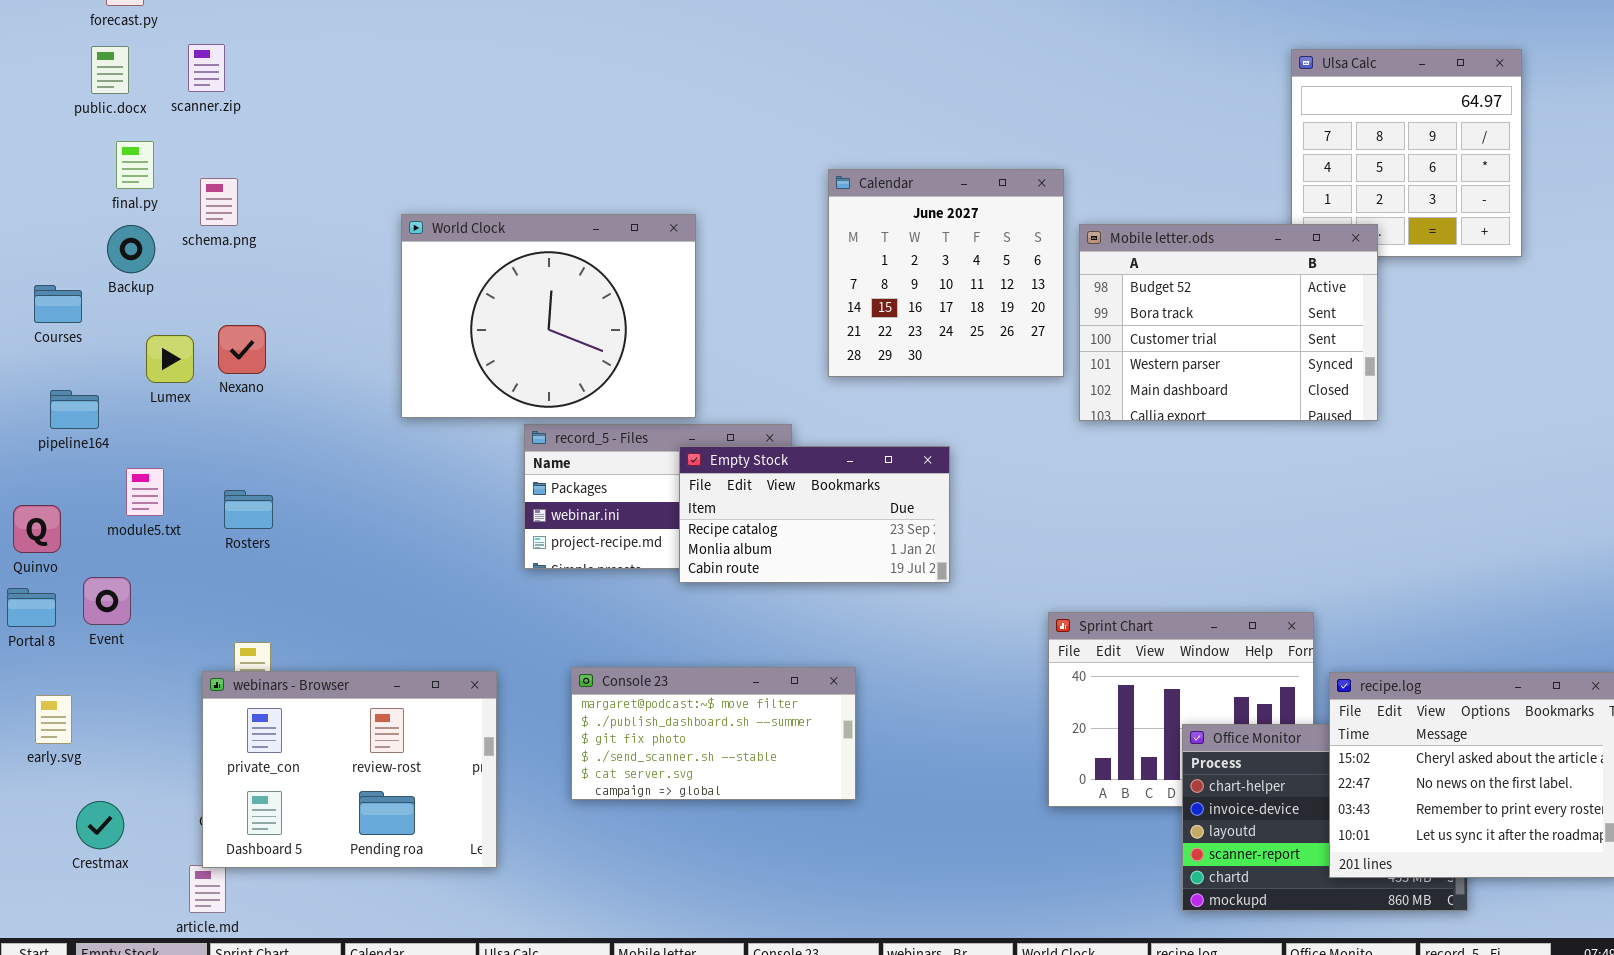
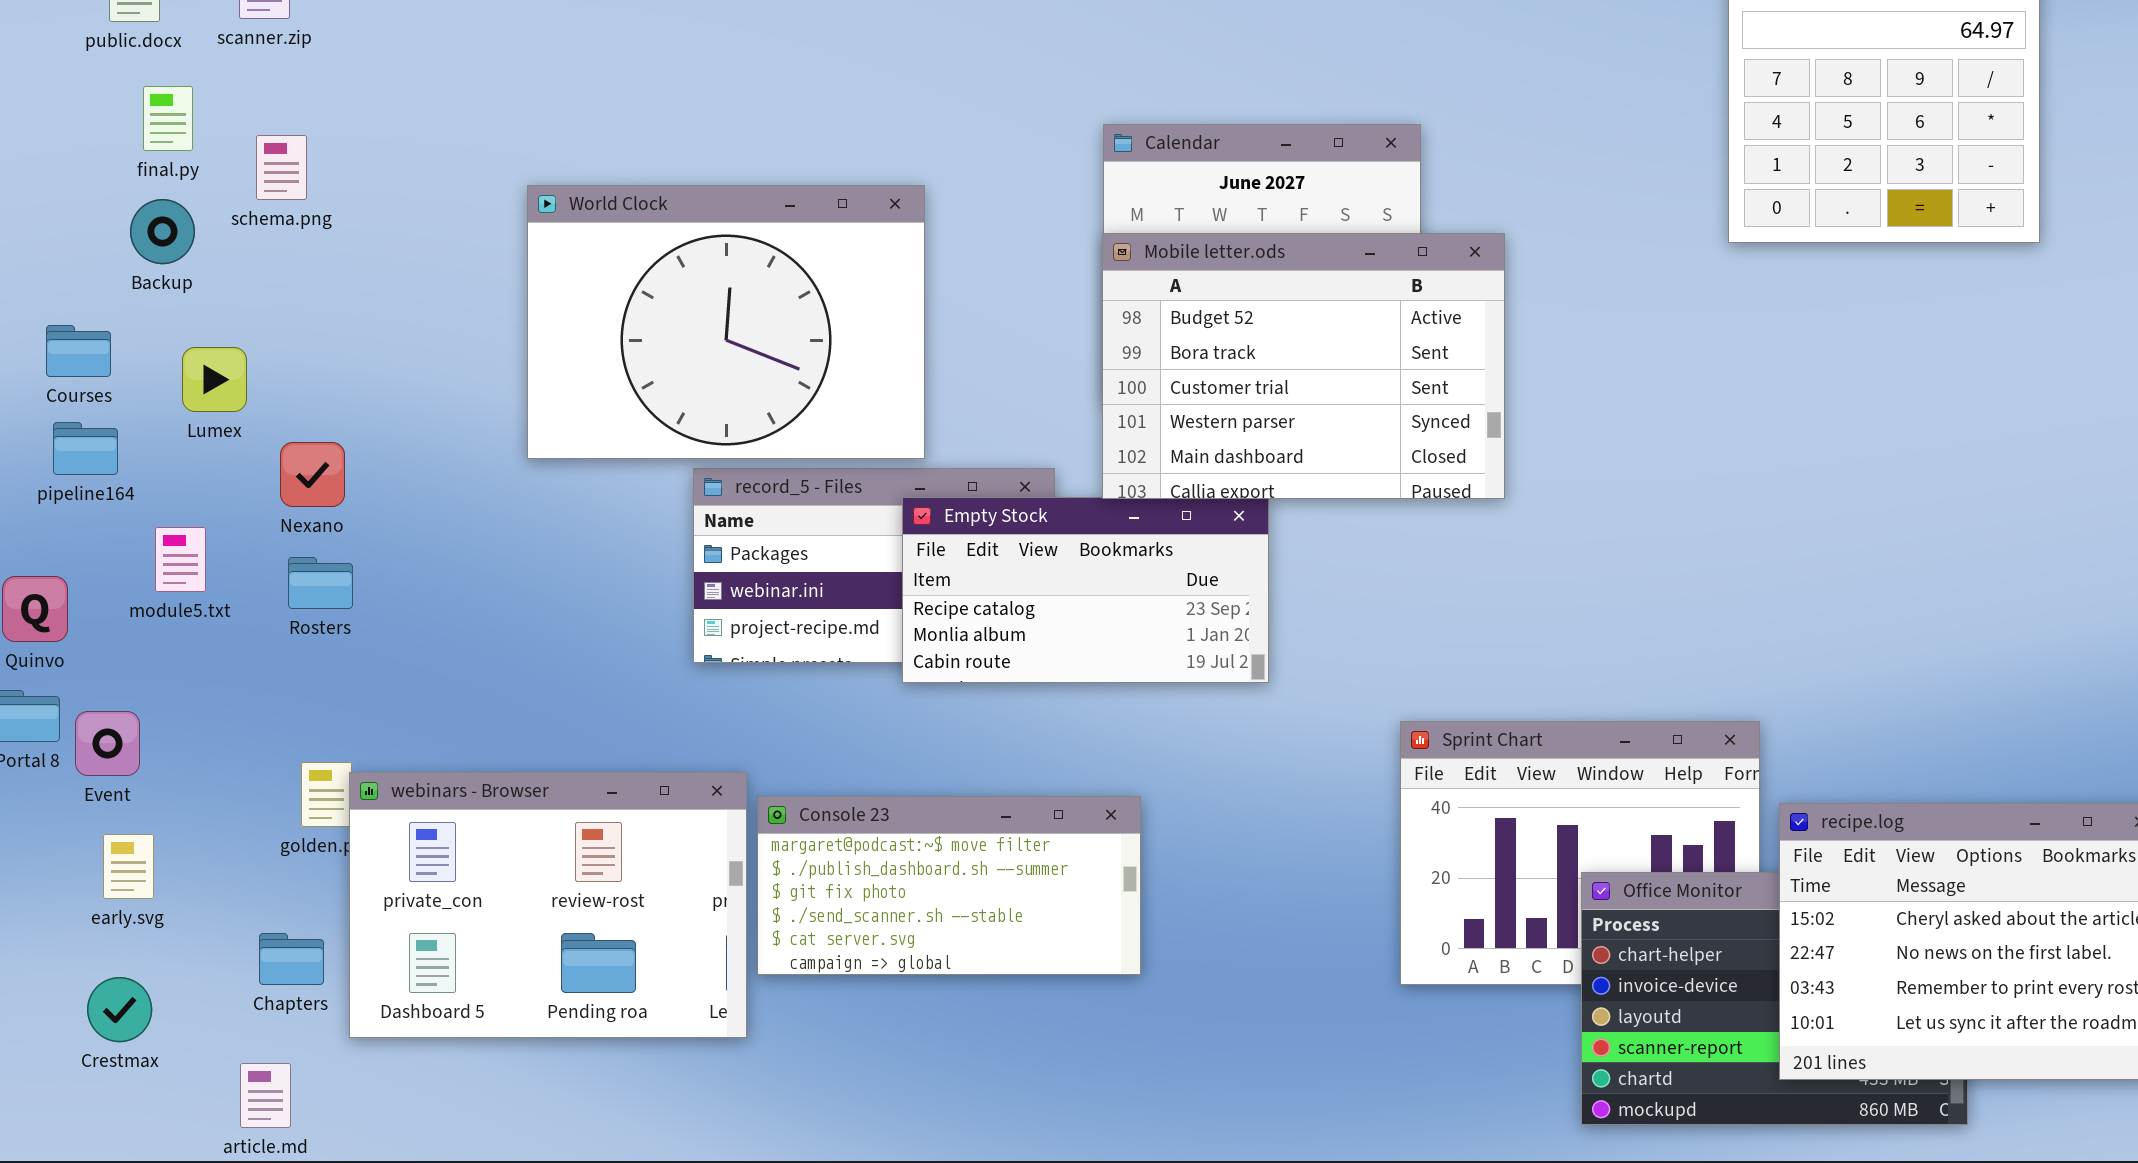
Mobile letter.ods: [1079,224,1378,421] -> [1102,233,1505,499], moved
Courses: [34,285,82,323] -> [46,325,111,377], moved
Nexano: [218,325,266,374] -> [280,442,345,507], moved
Event: [83,577,131,625] -> [75,711,140,776], moved
webinars - Browser: [202,671,497,868] -> [349,772,747,1038], moved
early.svg: [35,695,72,744] -> [103,834,154,899], moved

